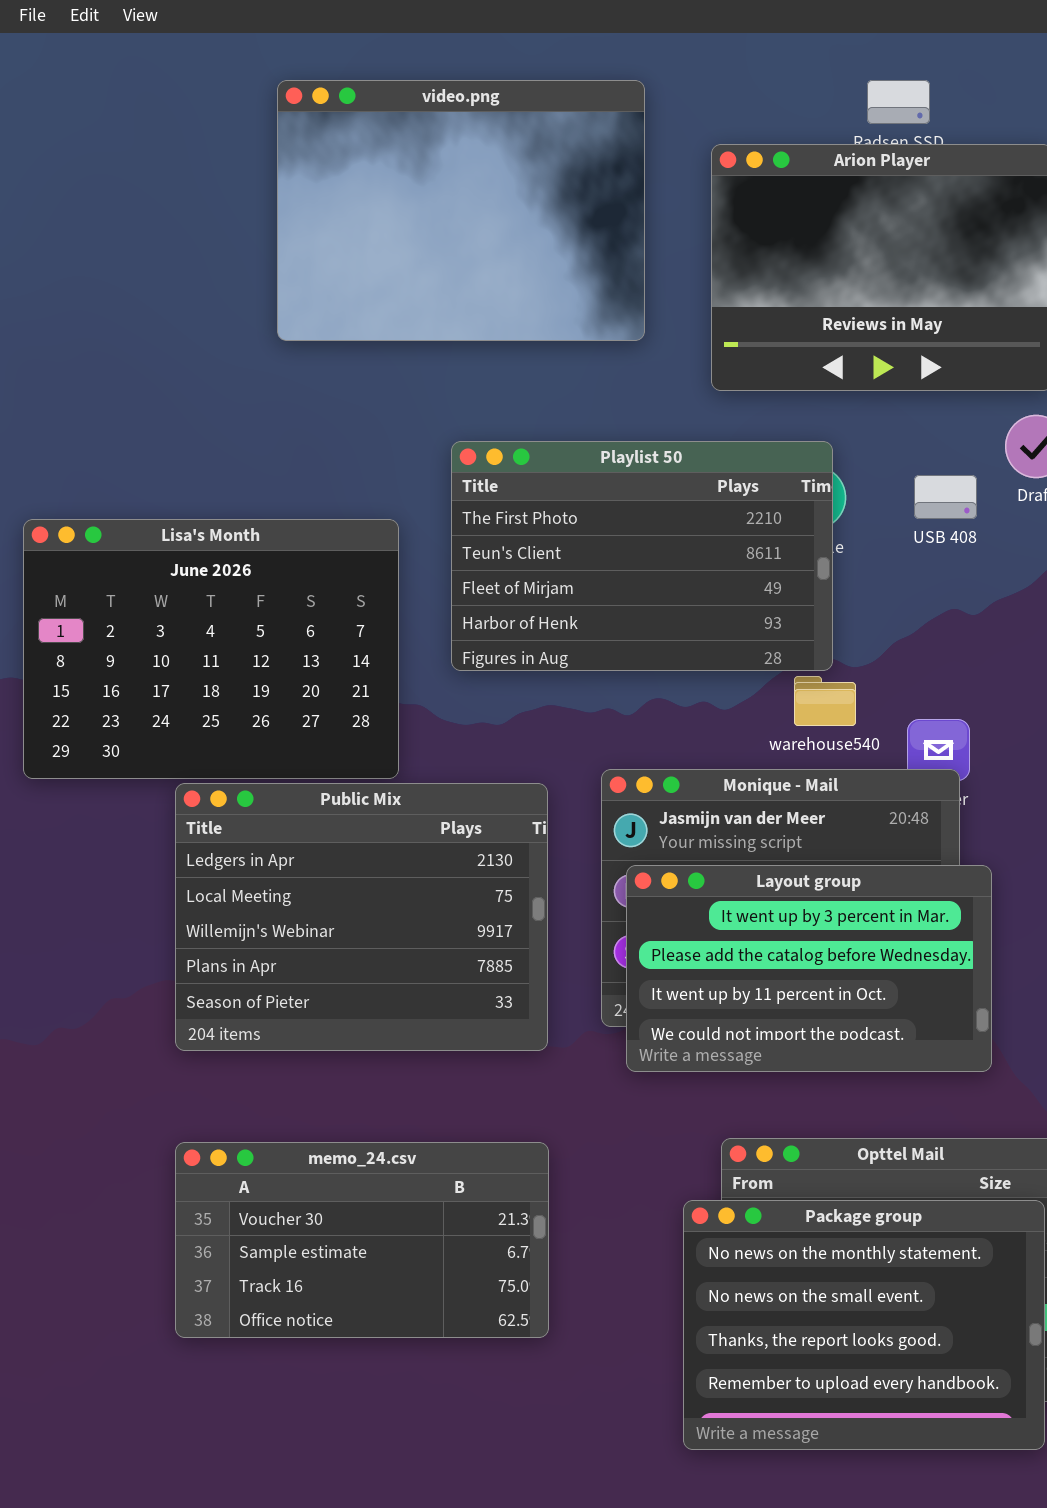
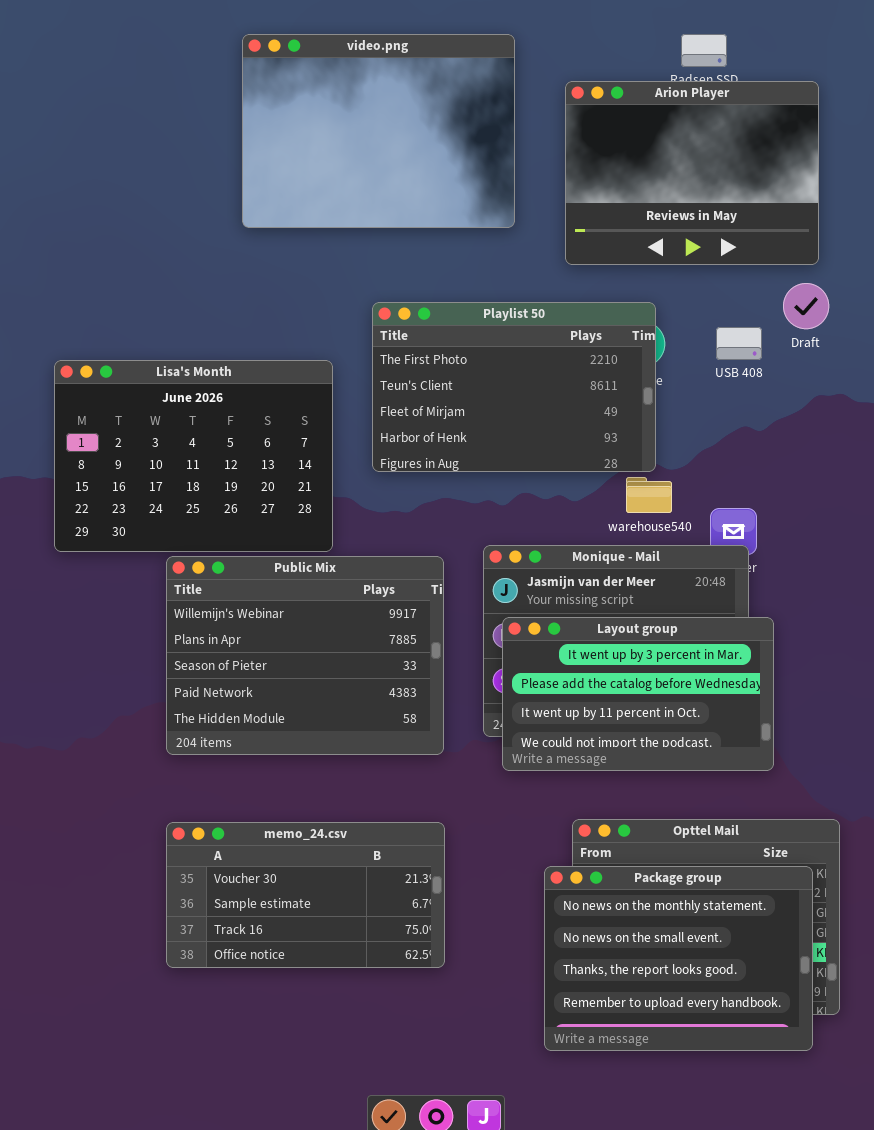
Public Mix: [175,783,548,1051] -> [166,556,444,755], scrolled down 2 rows

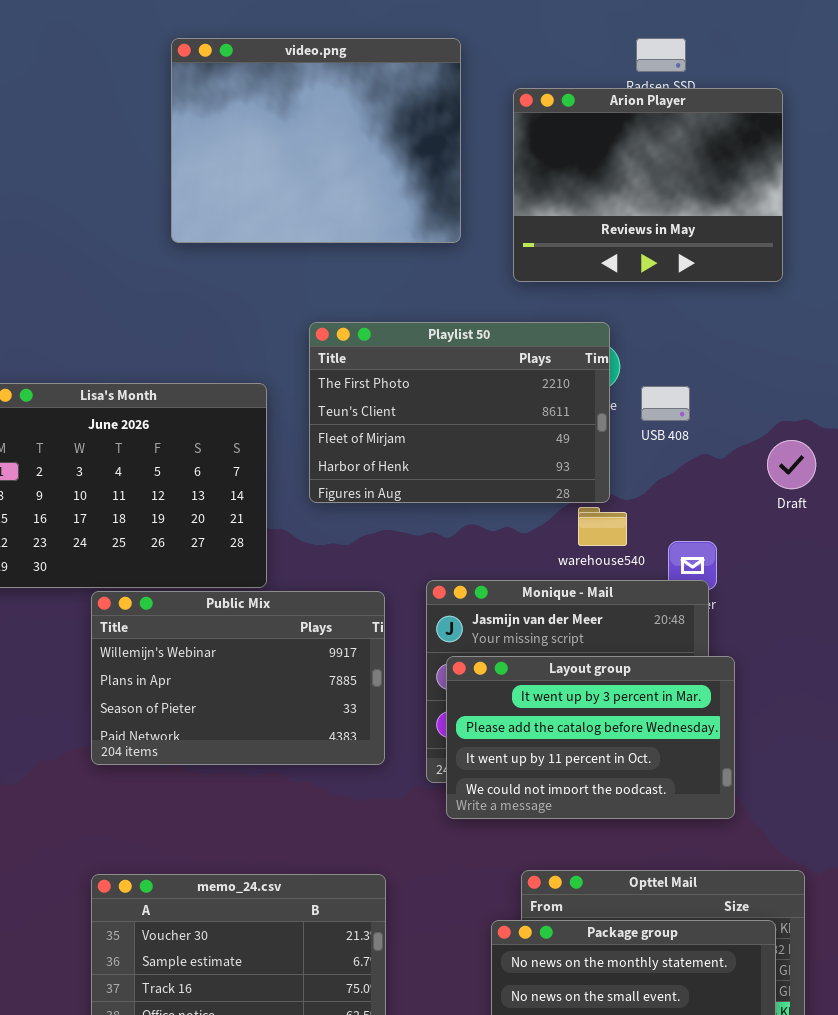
Draft: [783,283,829,329] -> [767,440,816,489], moved
USB 408: [716,327,762,360] -> [641,386,690,421], moved
Public Mix: [166,556,444,755] -> [91,591,385,765], resized

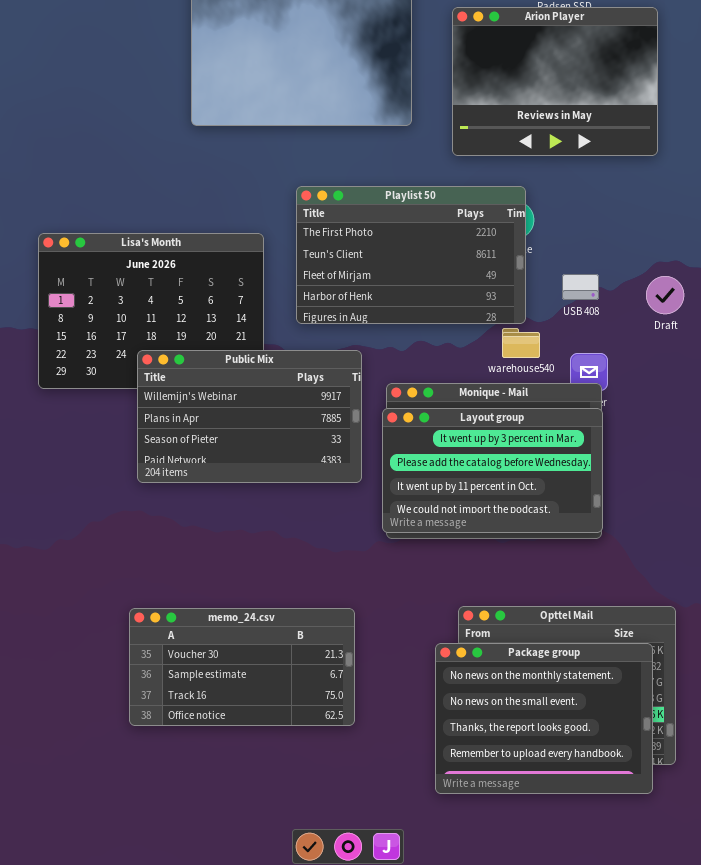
USB 408: [641,386,690,421] -> [562,274,599,300], moved
Public Mix: [91,591,385,765] -> [137,350,362,483], moved
Layout group: [446,656,735,819] -> [382,408,603,533], moved

